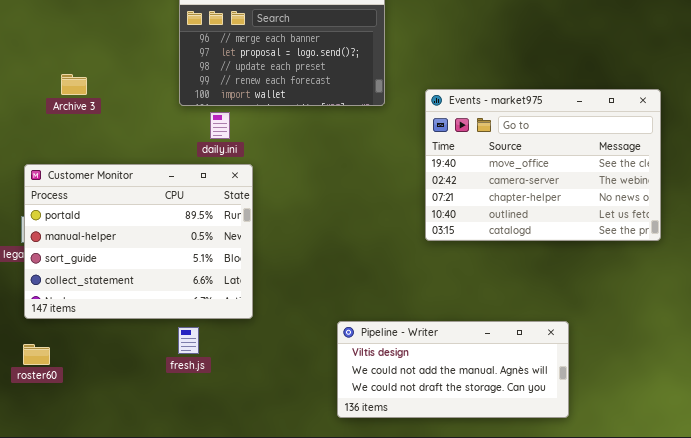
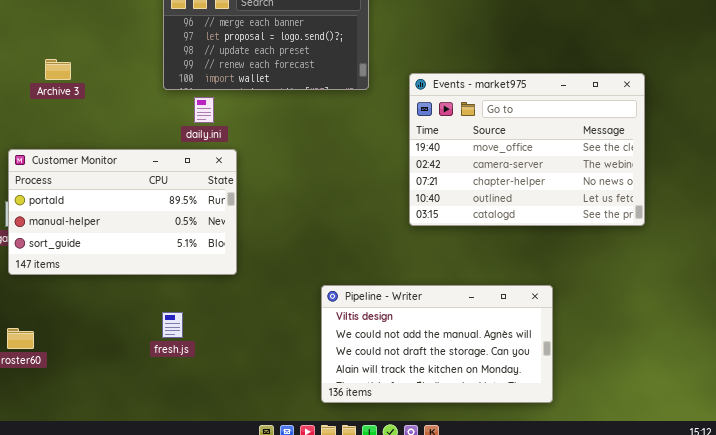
Customer Monitor: [24,164,253,319] -> [8,149,237,275], resized
Pipeline - Writer: [337,321,569,418] -> [321,285,553,403], resized

